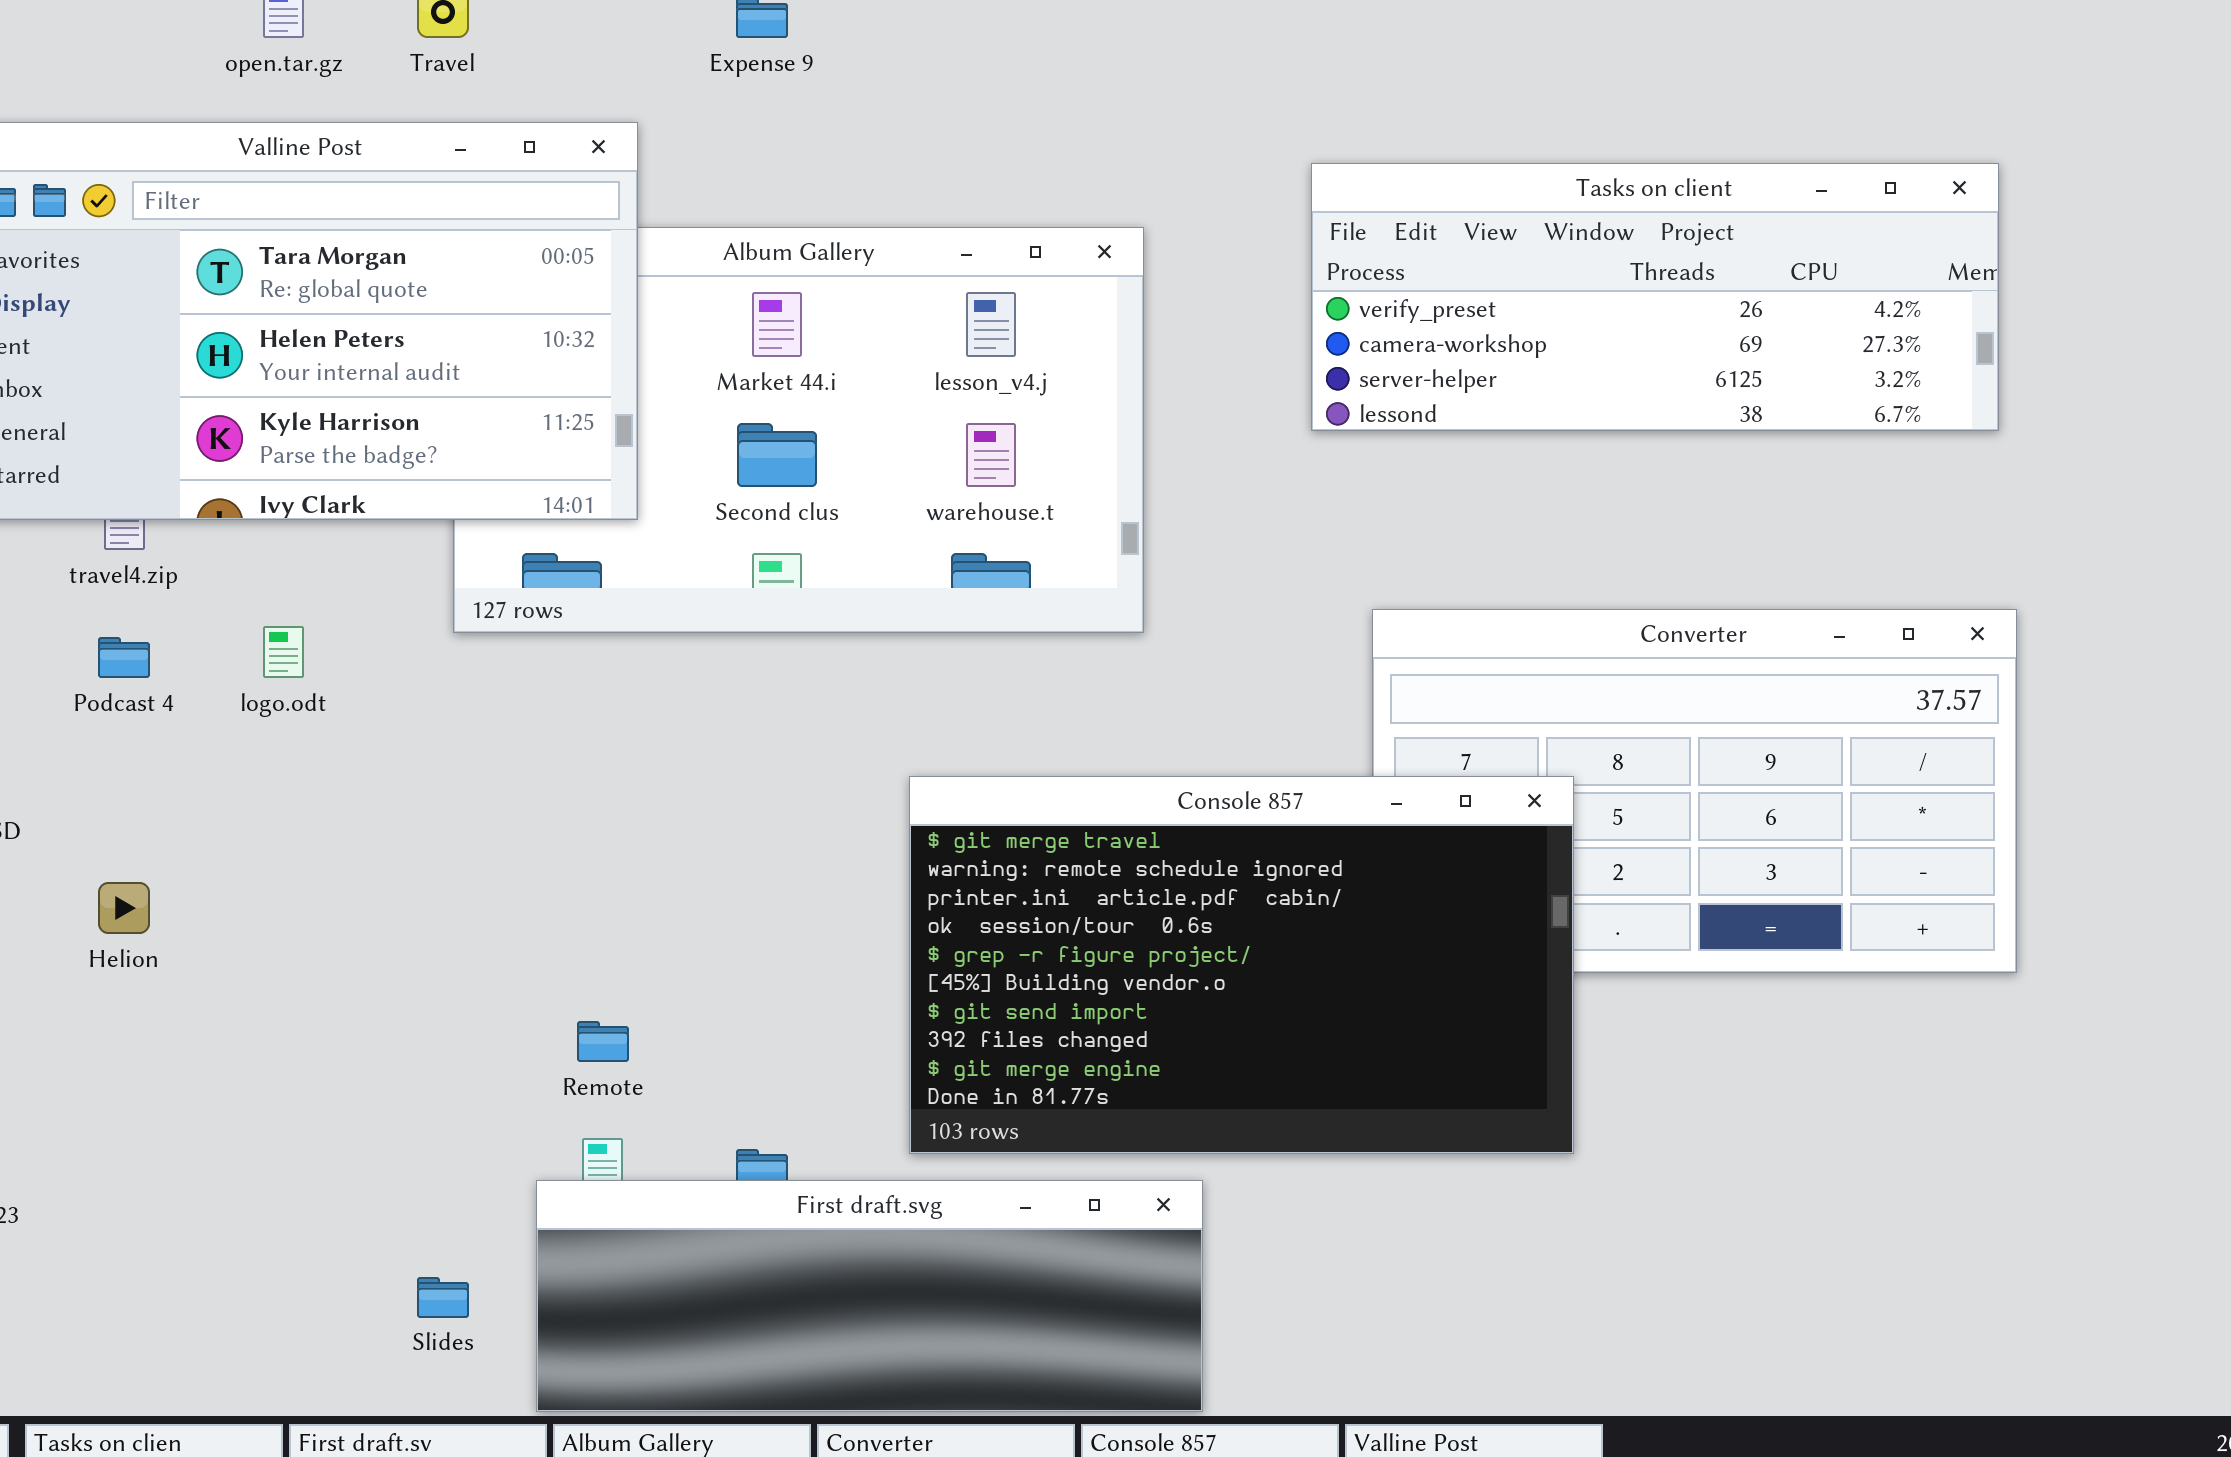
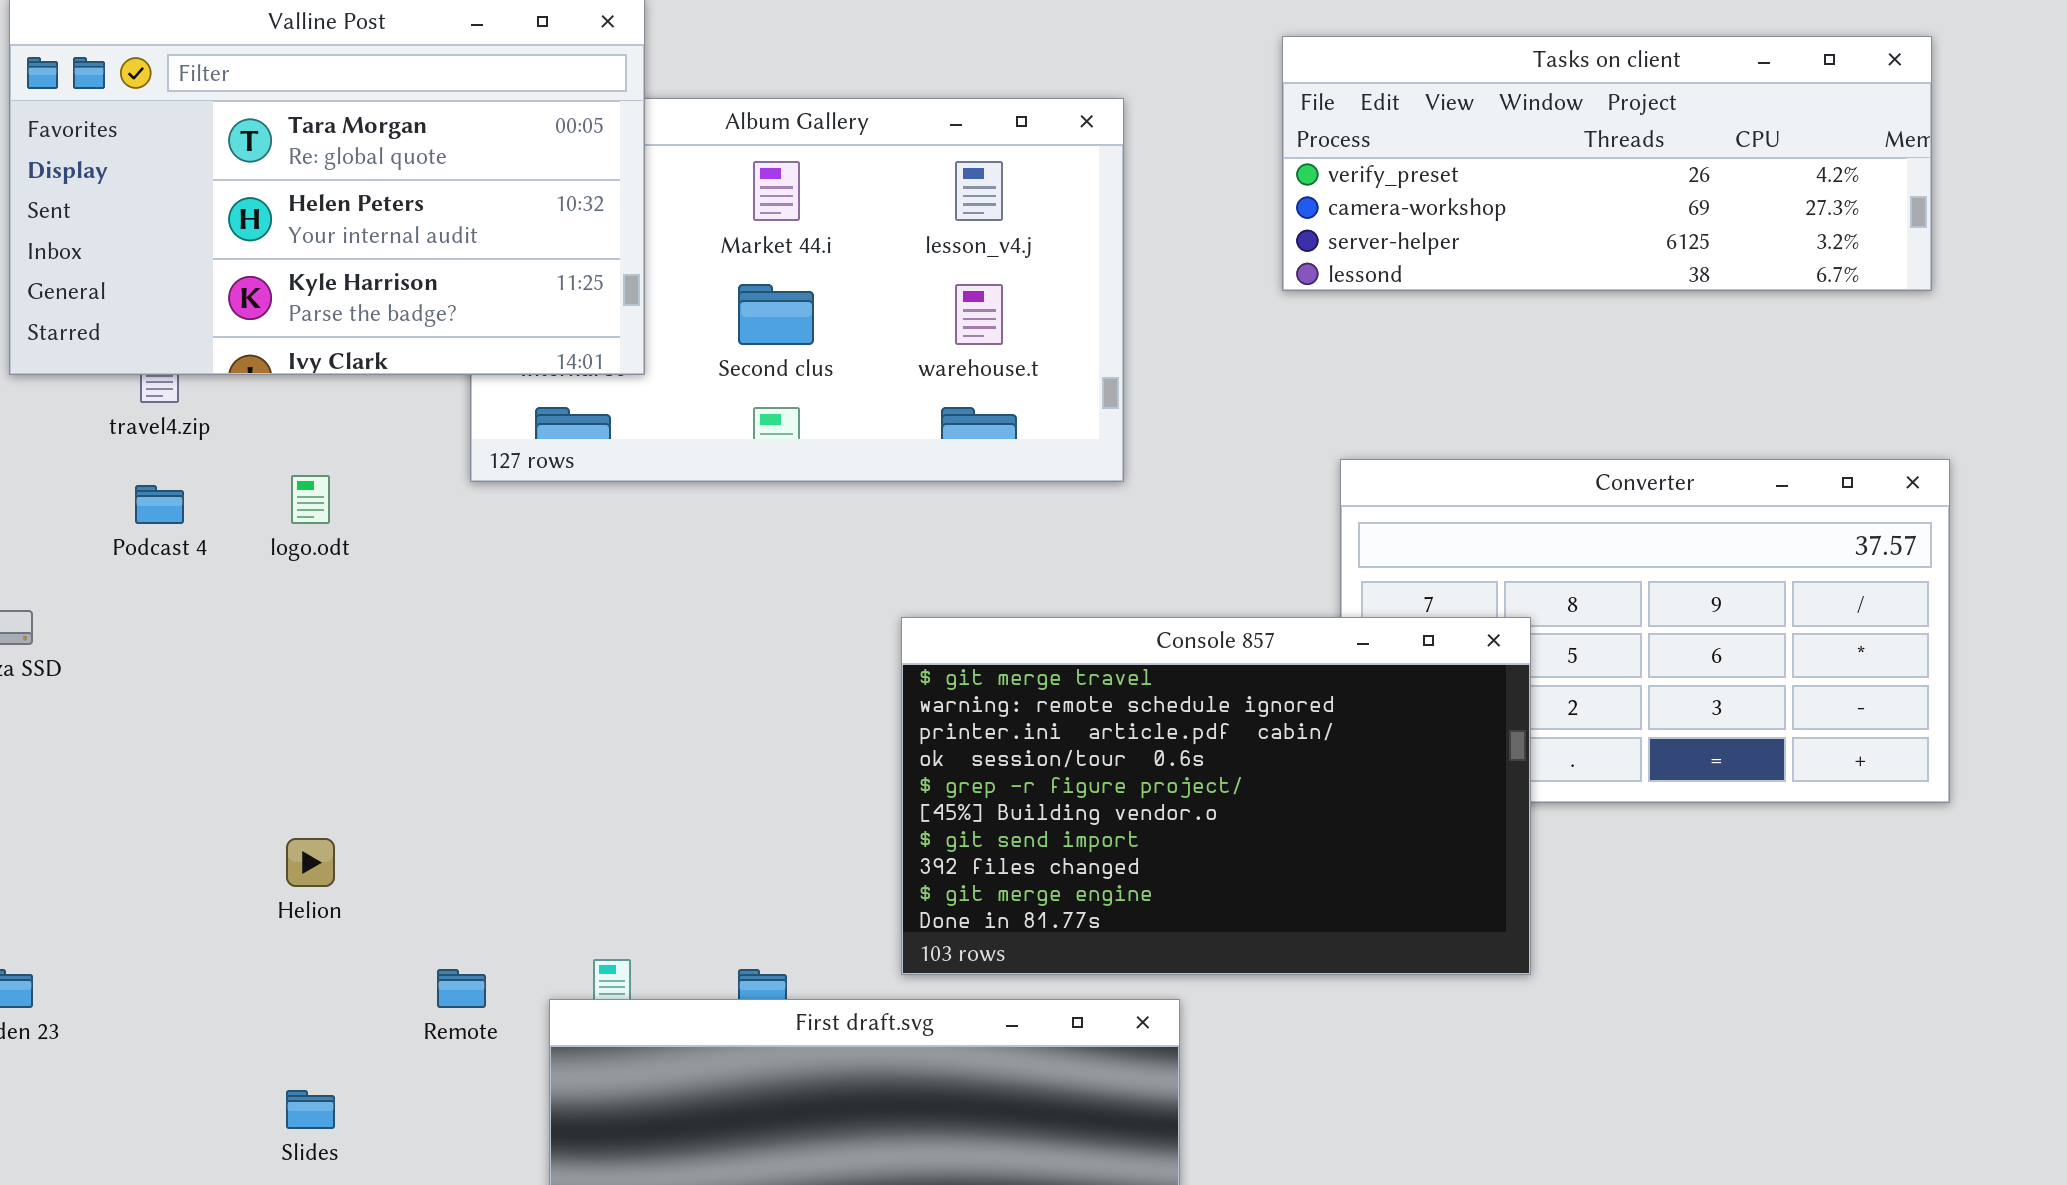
Helion: [98,882,150,934] -> [286,838,335,887], moved
Remote: [577,1021,629,1062] -> [437,969,486,1008], moved
Slides: [417,1277,469,1318] -> [286,1090,335,1129], moved

